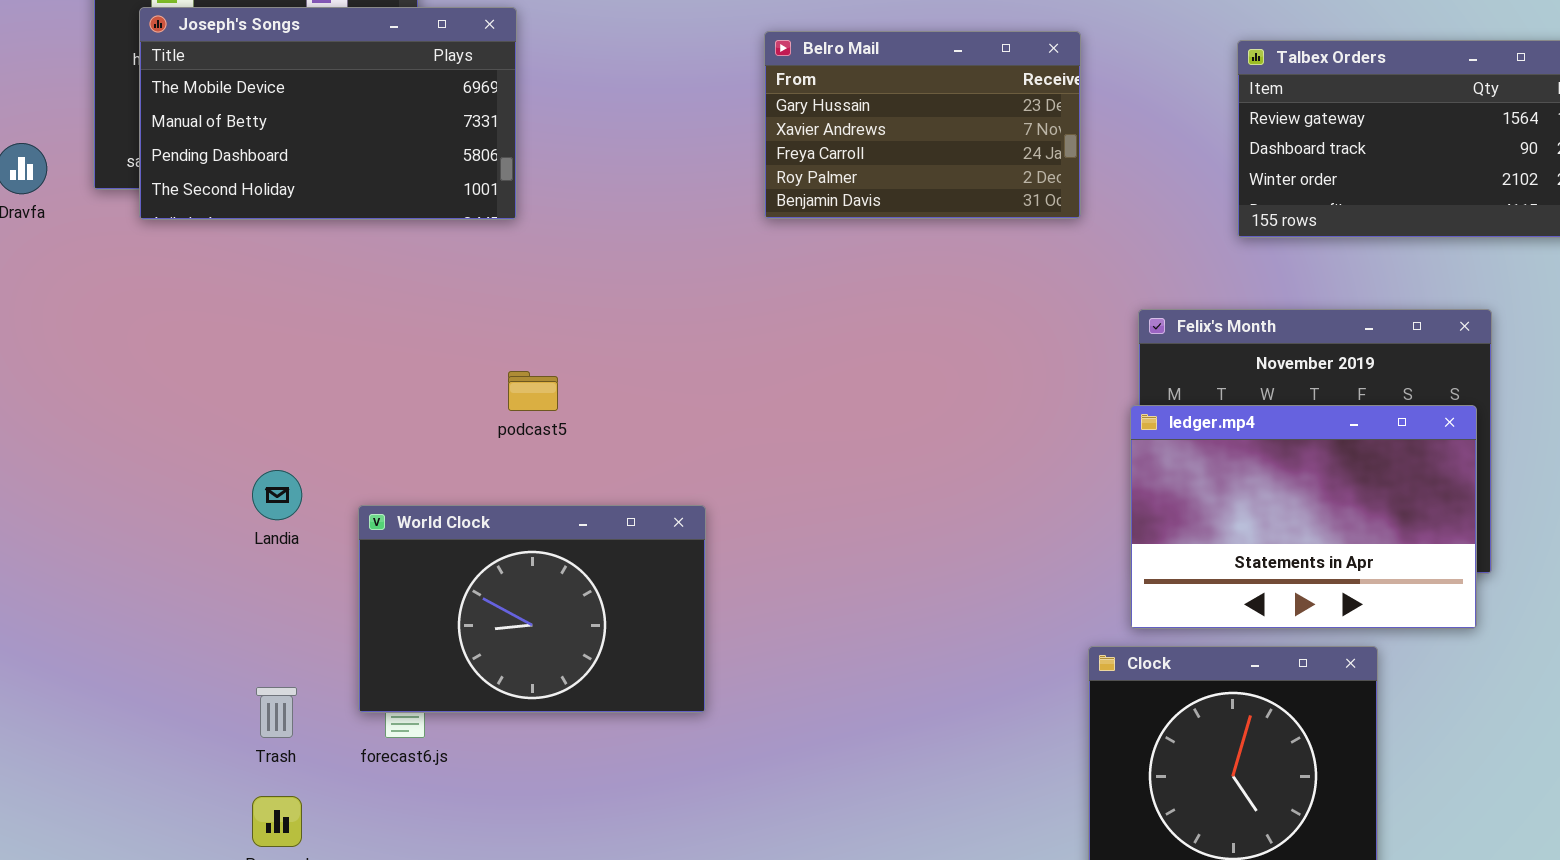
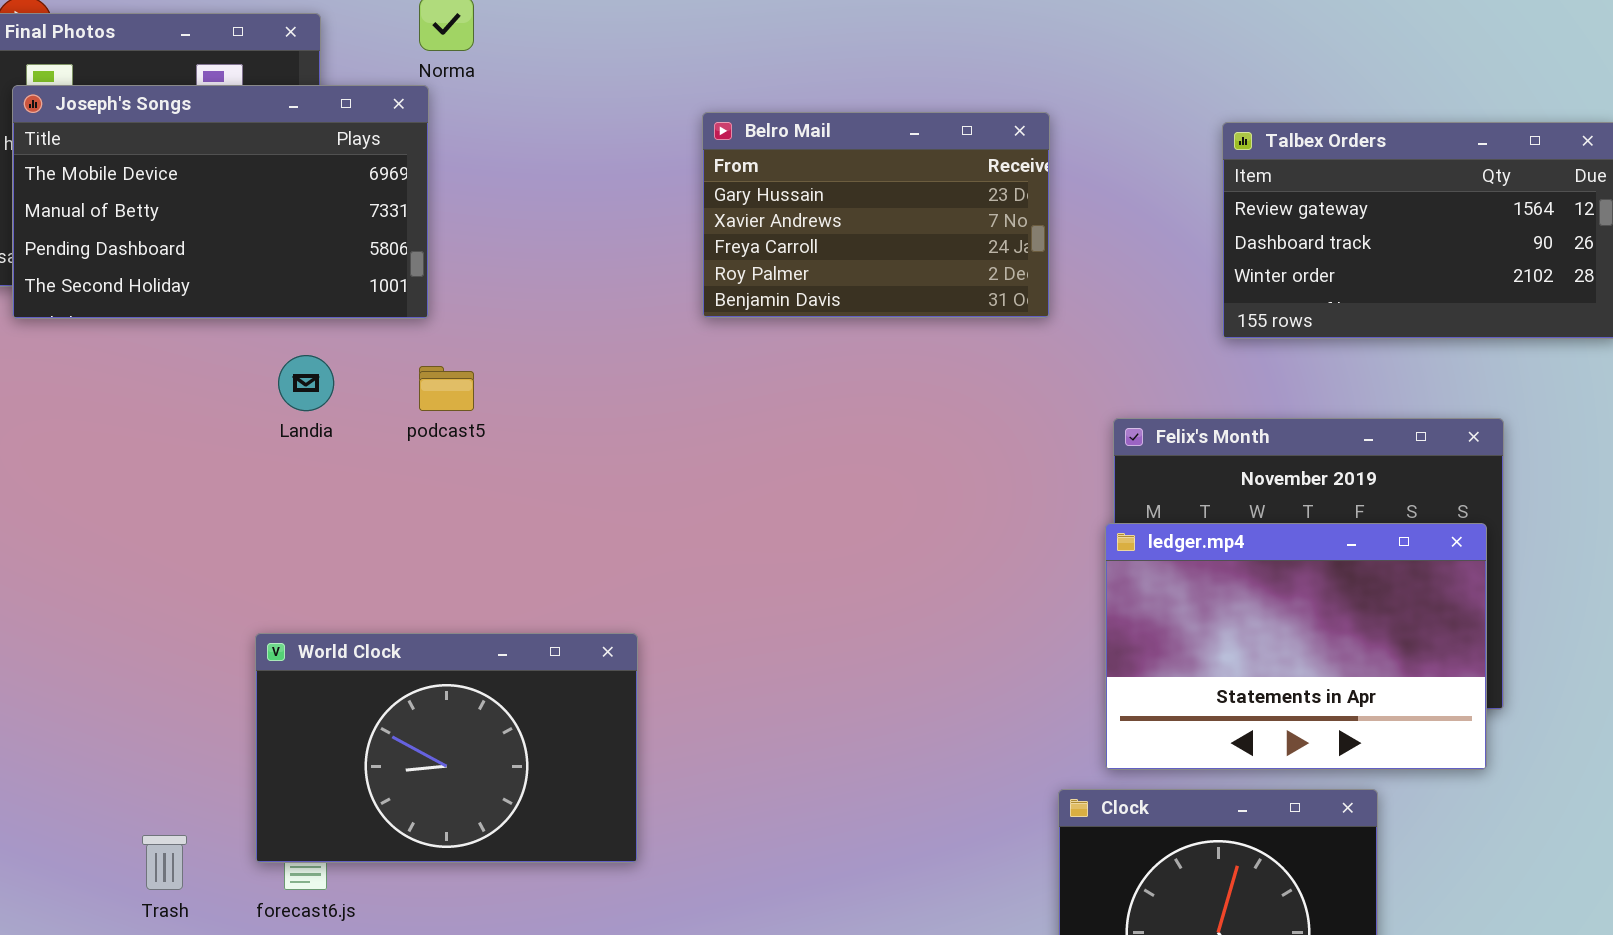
podcast5: [508,371,558,411] -> [419,366,474,411], moved
Landia: [252,470,302,520] -> [278,355,334,411], moved

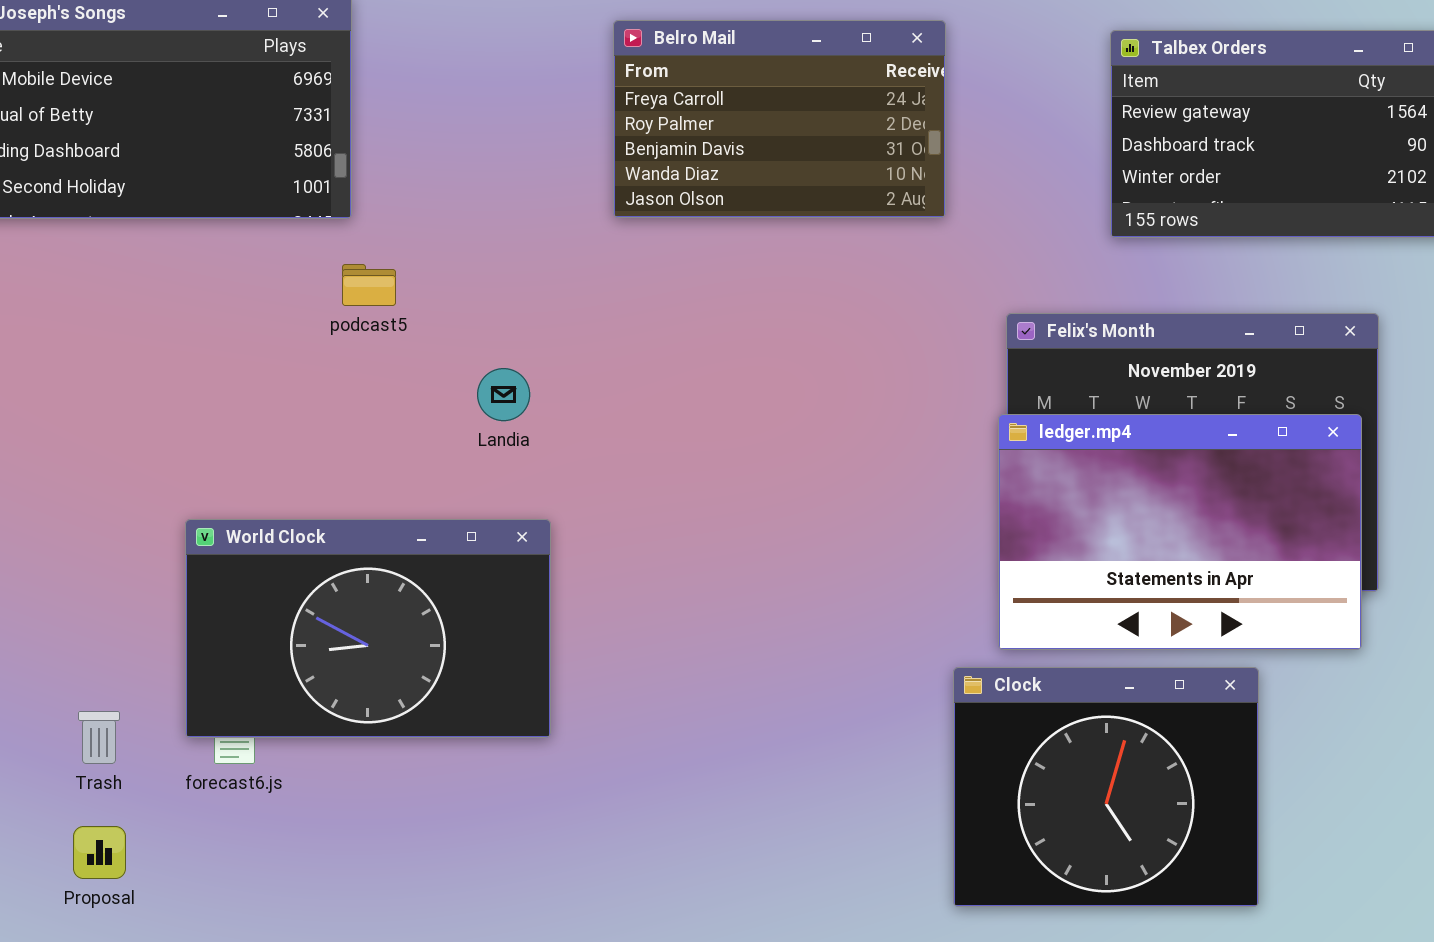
Belro Mail: [702,112,1050,318] -> [613,20,946,218], scrolled down 2 rows
Landia: [278,355,334,411] -> [477,368,530,421], moved

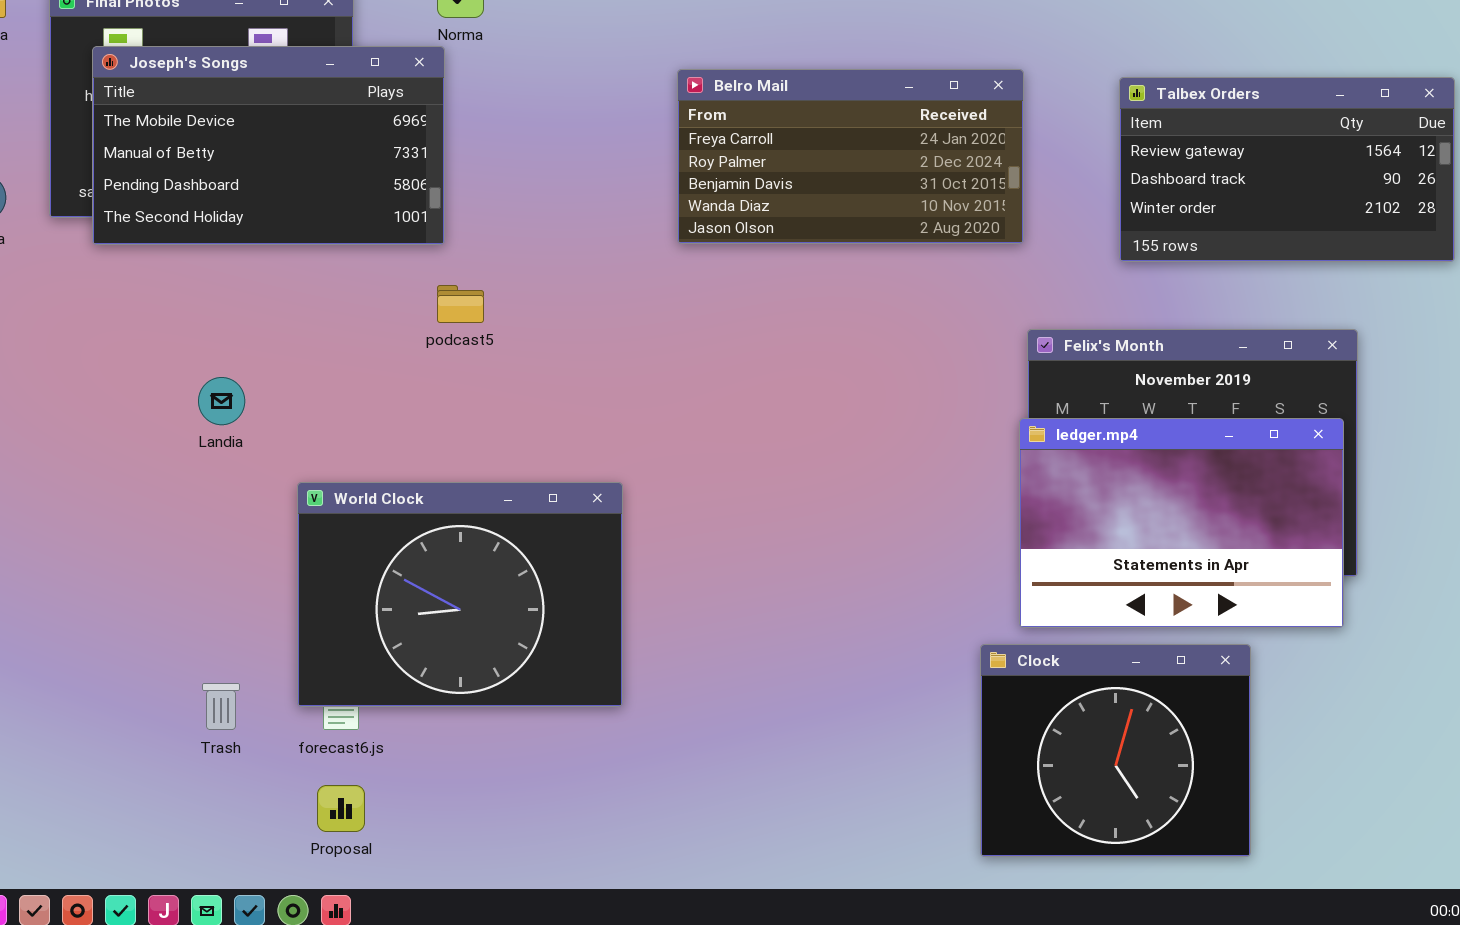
Belro Mail: [613,20,946,218] -> [677,69,1024,244], resized
Landia: [477,368,530,421] -> [198,377,245,425], moved
World Clock: [185,519,551,738] -> [297,482,623,707], resized
Proposal: [73,826,126,879] -> [317,785,365,832], moved

